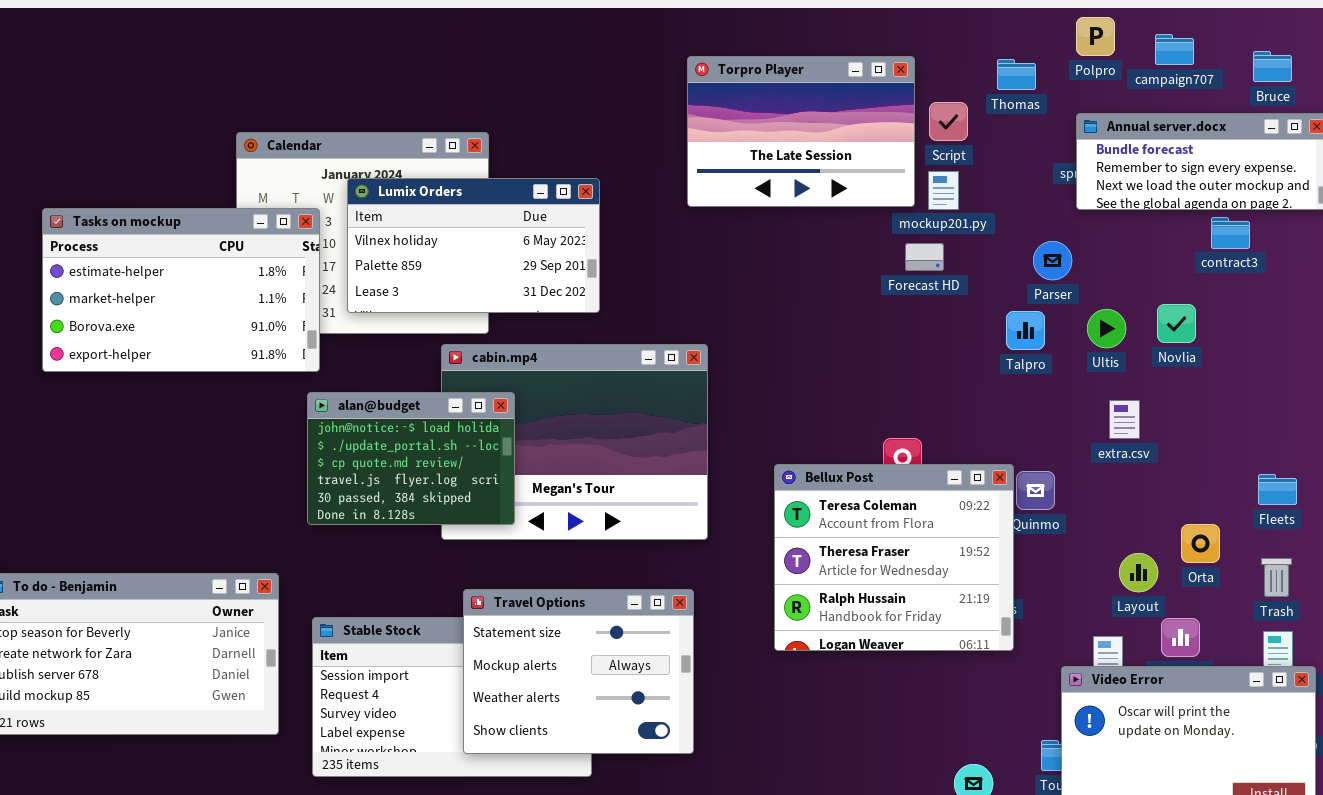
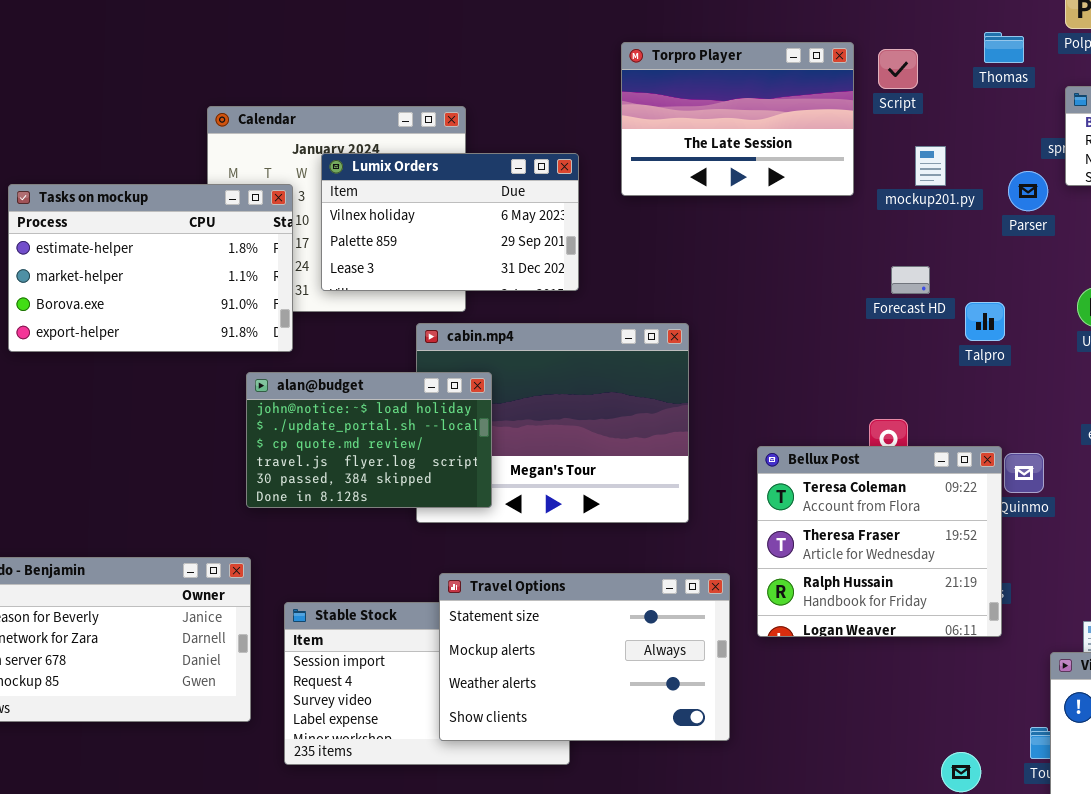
Torpro Player: [687,56,915,207] -> [621,42,854,196], moved
Script: [929,102,968,141] -> [878,49,918,89], moved
Parser: [1033,241,1072,280] -> [1008,171,1048,211], moved
Forecast HD: [905,243,944,271] -> [891,266,930,294], moved
Talpro: [1006,311,1045,350] -> [965,302,1005,341], moved
alan@budget: [307,392,515,525] -> [246,372,492,508], resized
Travel Options: [463,589,694,754] -> [439,573,730,741], resized

